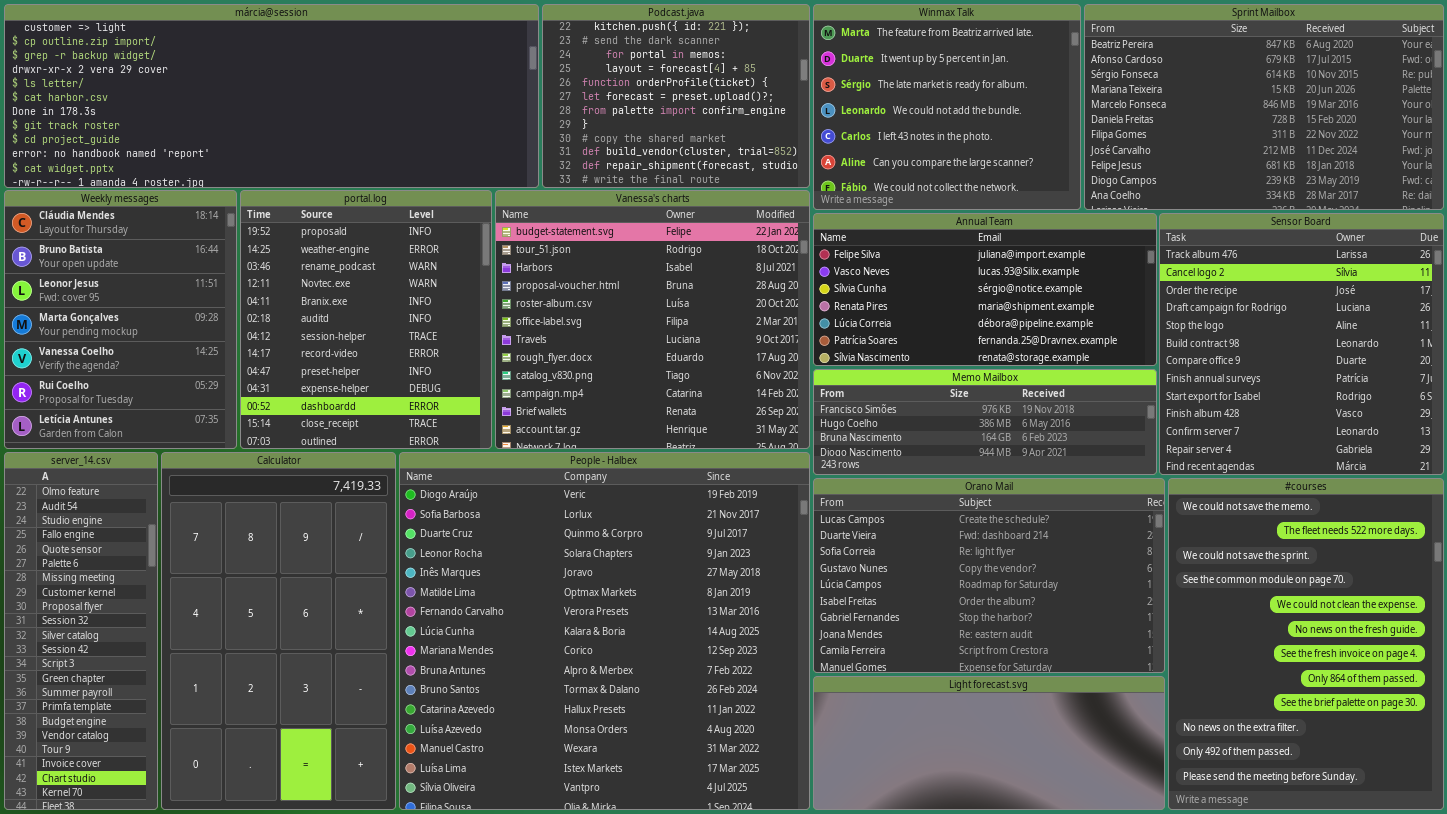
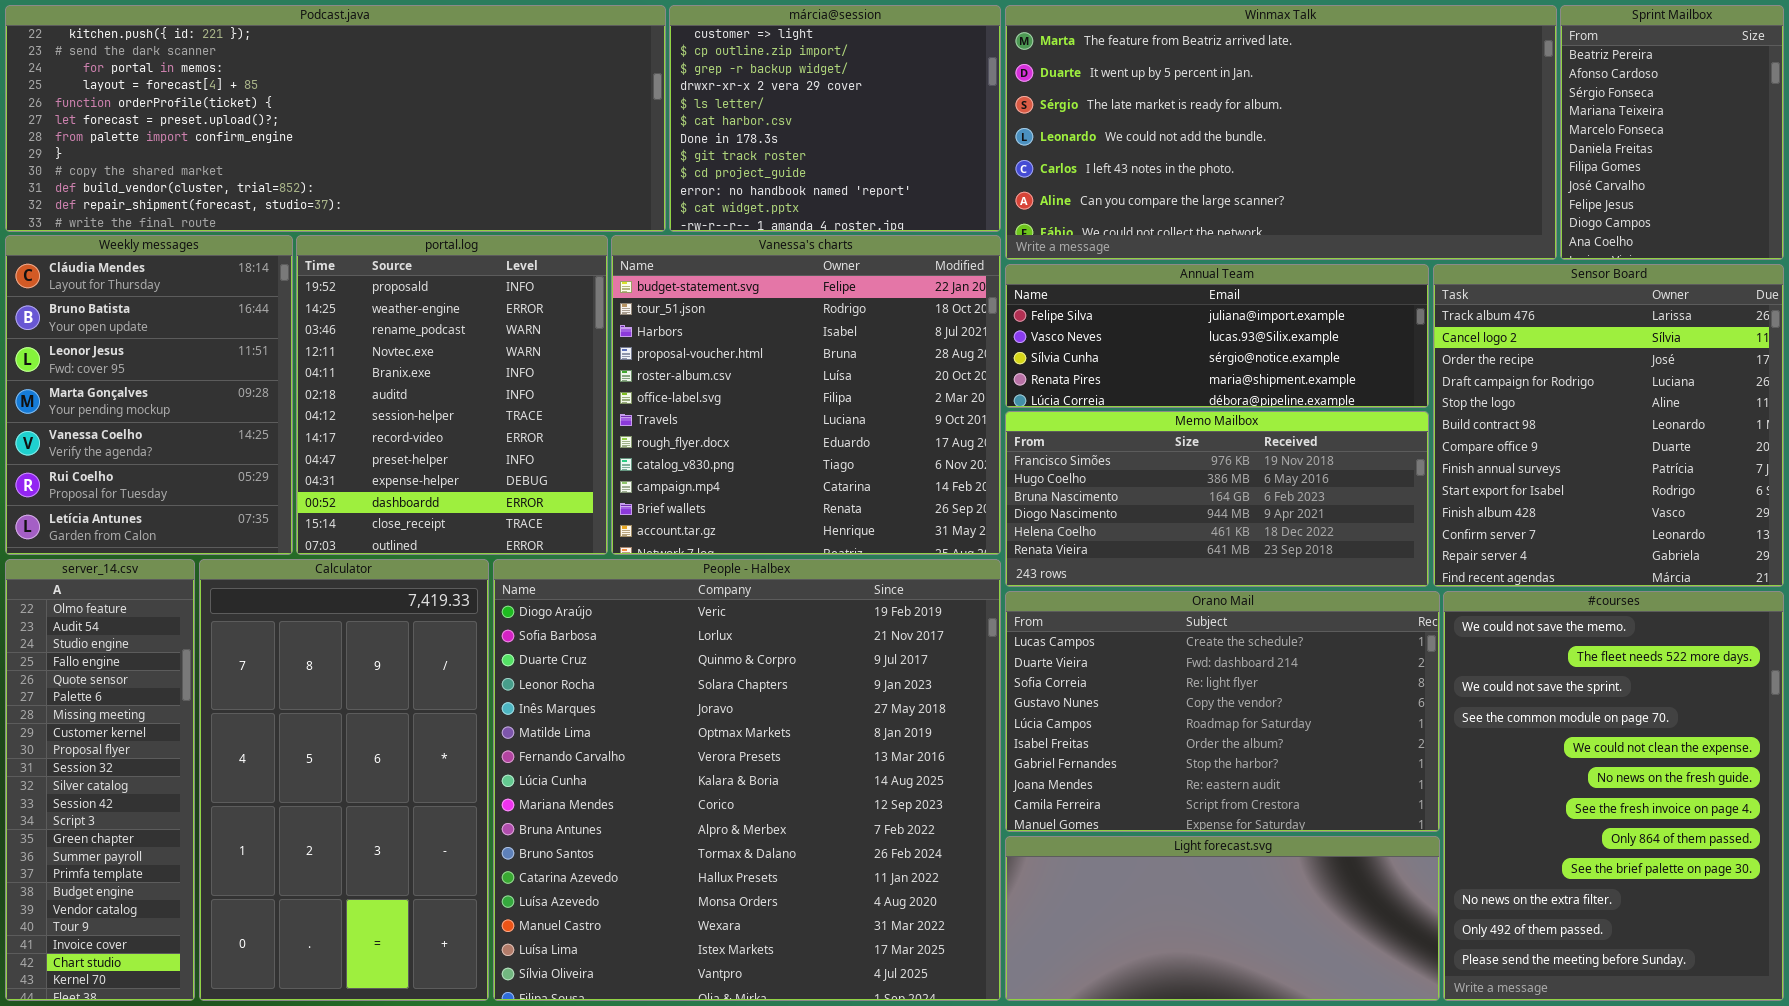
márcia@session: [4,4,539,188] -> [669,5,1001,232], moved, resized
Podcast.java: [542,4,810,188] -> [5,5,666,232], moved, resized
Winmax Talk: [813,4,1081,210] -> [1005,5,1557,260], resized
Sprint Mailbox: [1084,4,1444,210] -> [1560,5,1784,260], resized
Annual Team: [813,213,1157,366] -> [1005,264,1429,408], resized
Memo Mailbox: [813,369,1157,475] -> [1005,411,1429,587], resized

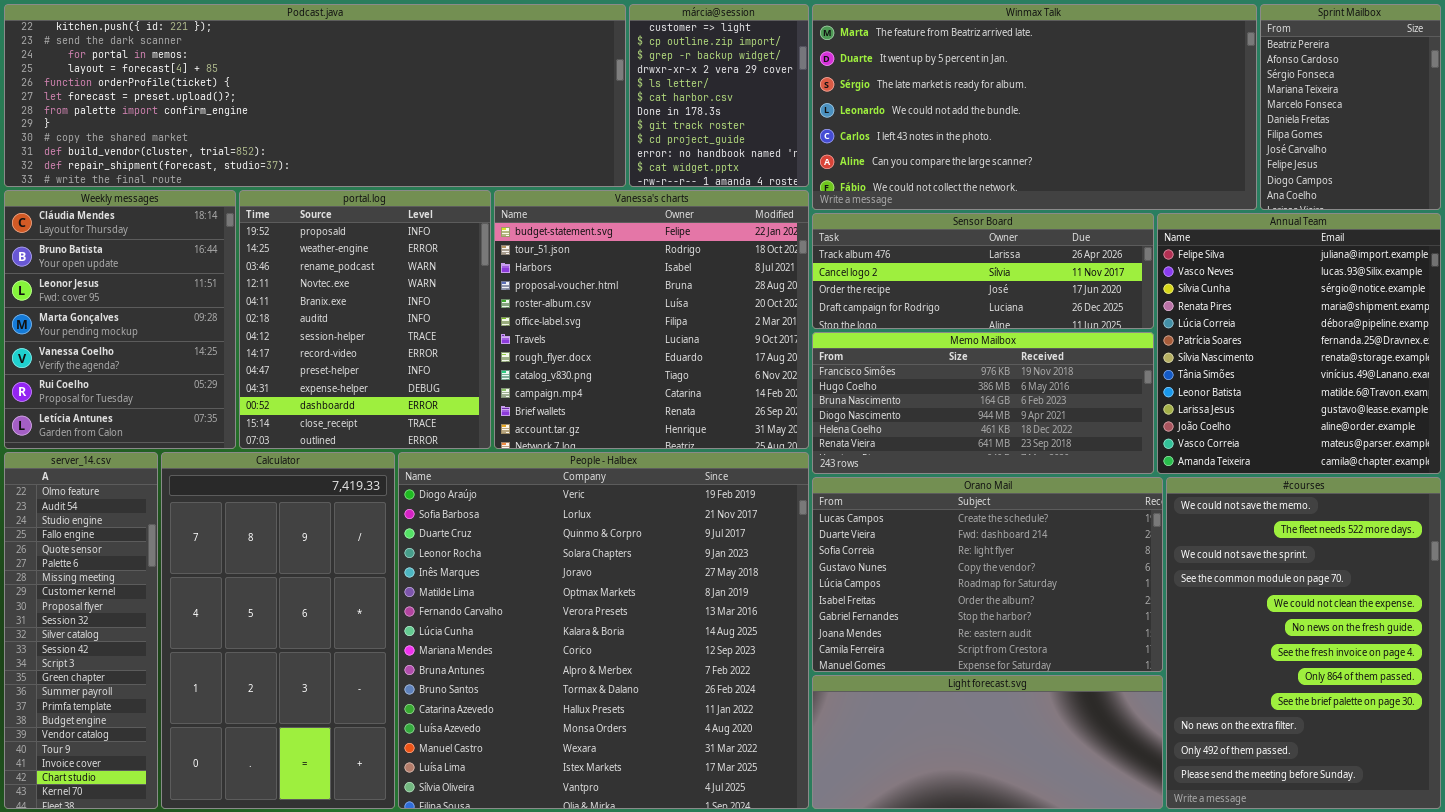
Podcast.java: [5,5,666,232] -> [4,4,626,187], resized
márcia@session: [669,5,1001,232] -> [629,4,809,187], resized
Annual Team: [1005,264,1429,408] -> [1157,213,1441,474], moved, resized
Sensor Board: [1433,264,1784,587] -> [812,213,1154,329], moved, resized

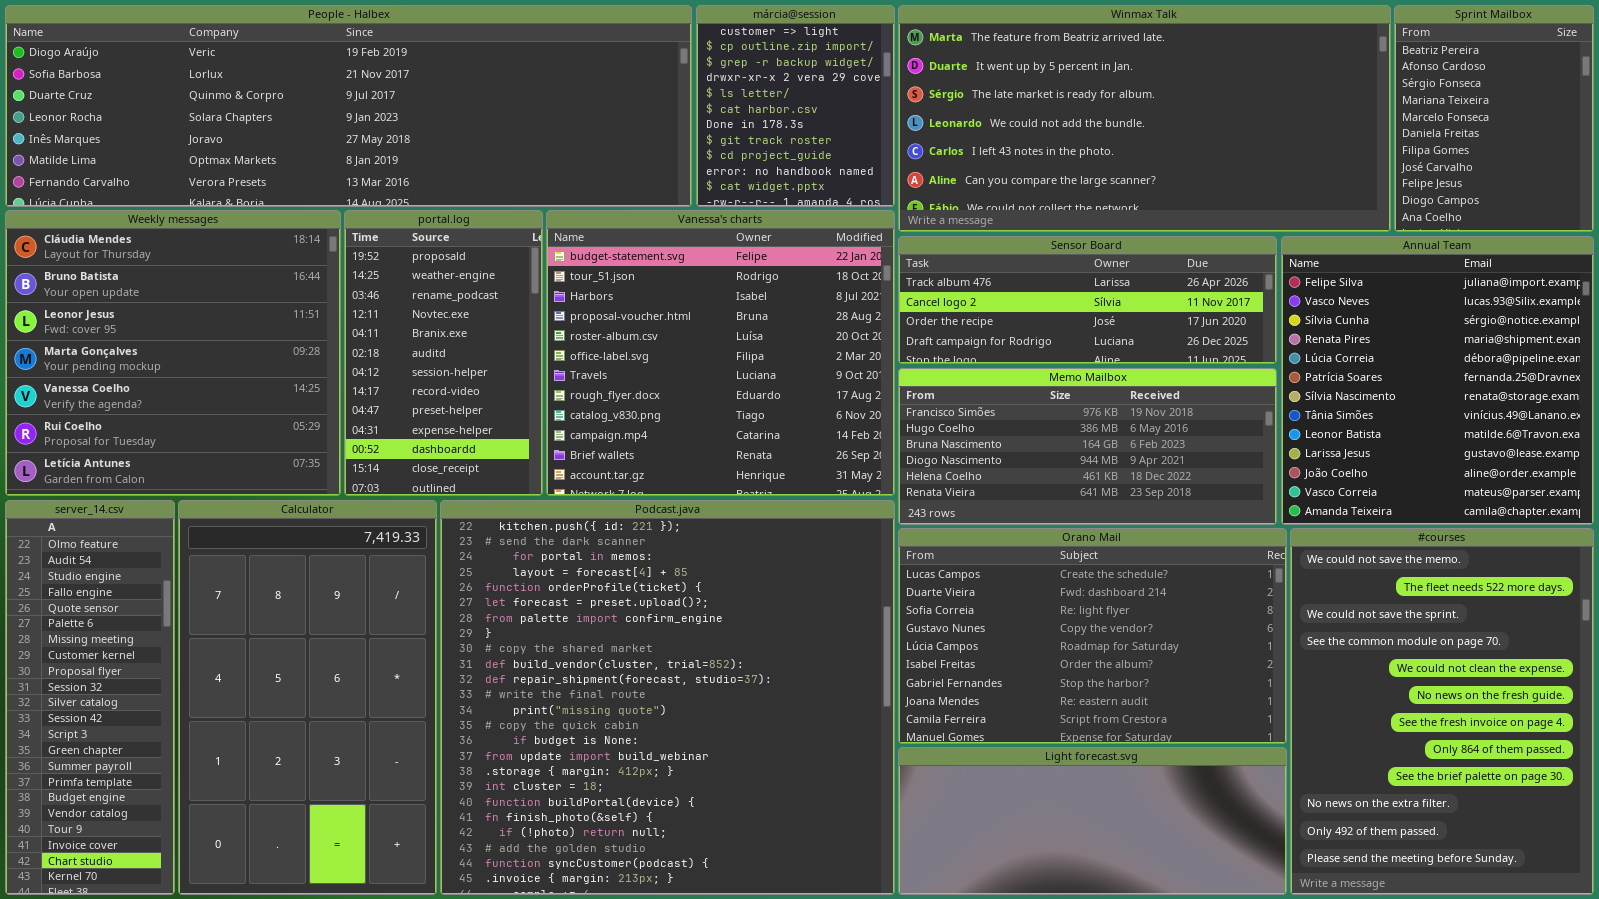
Podcast.java: [4,4,626,187] -> [440,500,895,895], moved, resized
Weekly messages: [4,190,236,449] -> [5,210,341,496], resized
portal.log: [239,190,491,449] -> [344,210,543,496], resized
People - Halbex: [398,452,809,809] -> [5,5,692,207], moved, resized

